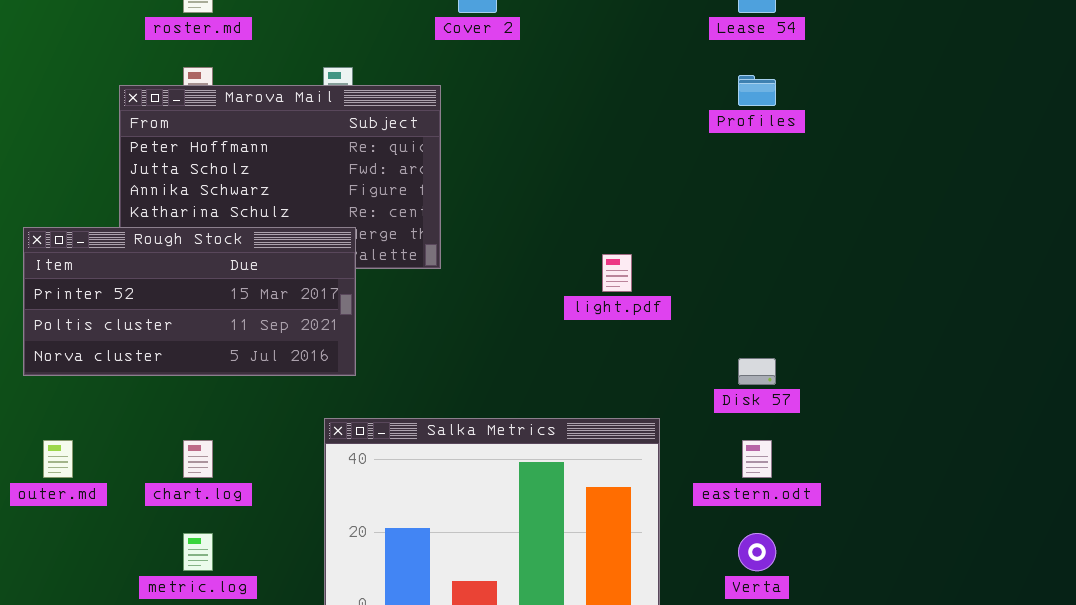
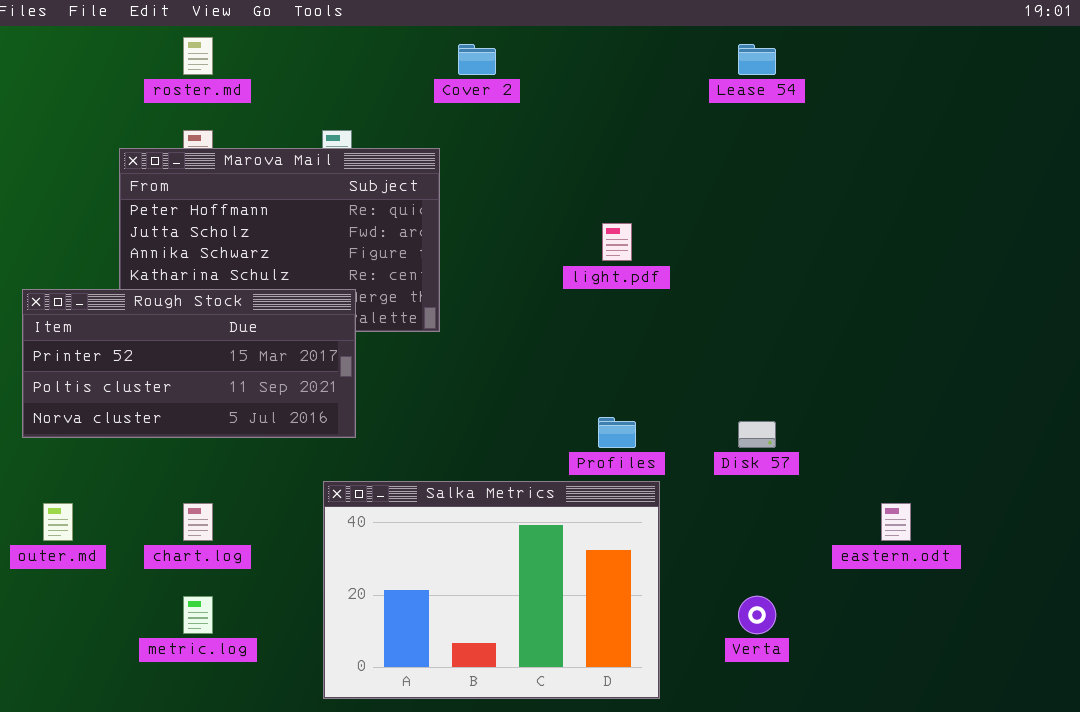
Profiles: [738,75,776,106] -> [598,417,636,448], moved
light.pdf: [602,254,632,292] -> [602,223,632,261], moved
eastern.odt: [742,440,772,478] -> [881,503,911,541], moved

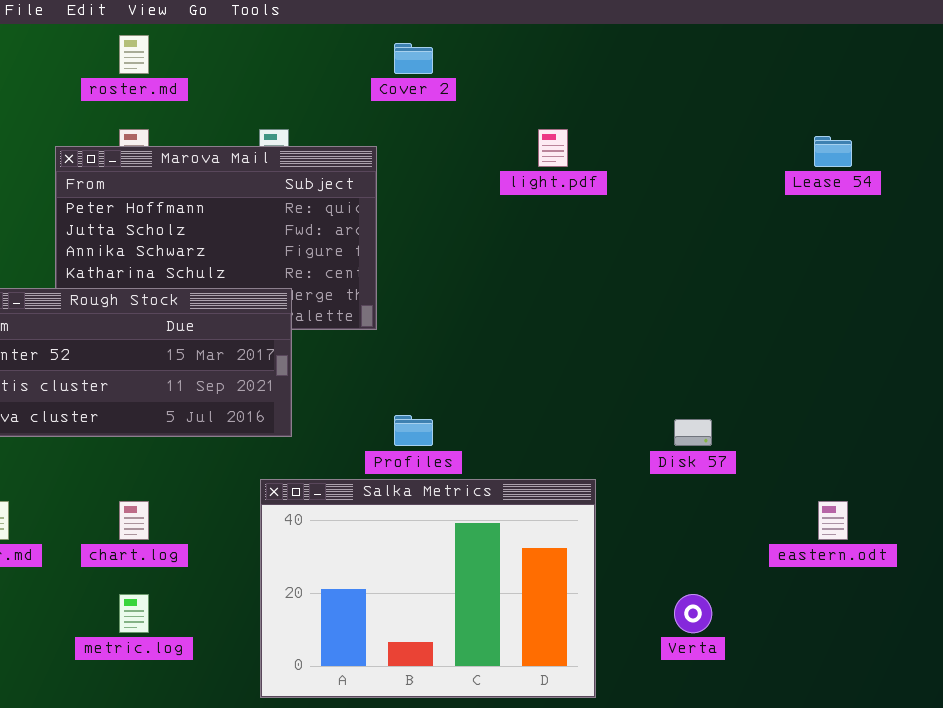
Lease 54: [738,44,776,75] -> [814,136,852,167], moved
light.pdf: [602,223,632,261] -> [538,129,568,167], moved
Profiles: [598,417,636,448] -> [394,415,433,446], moved

